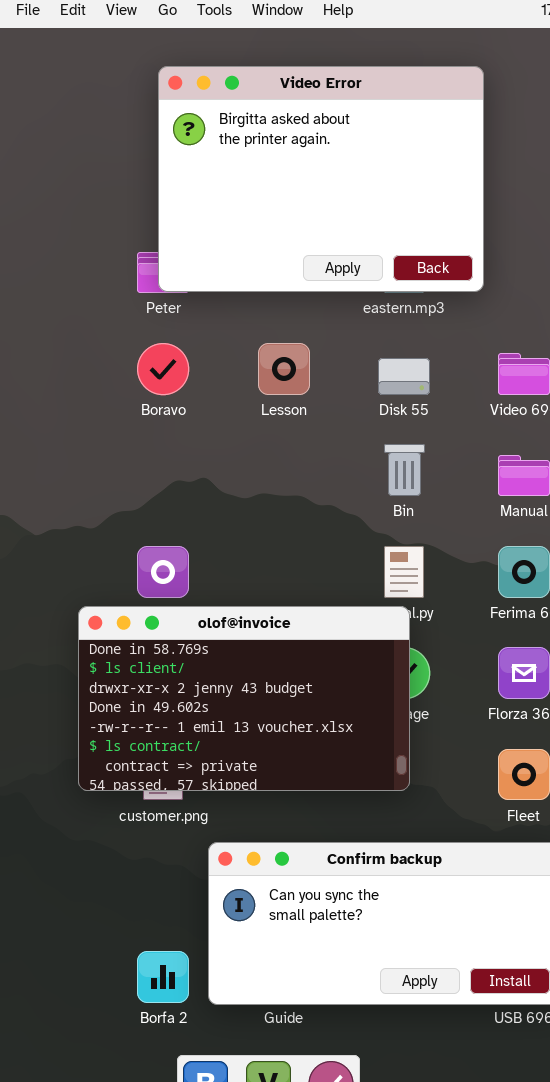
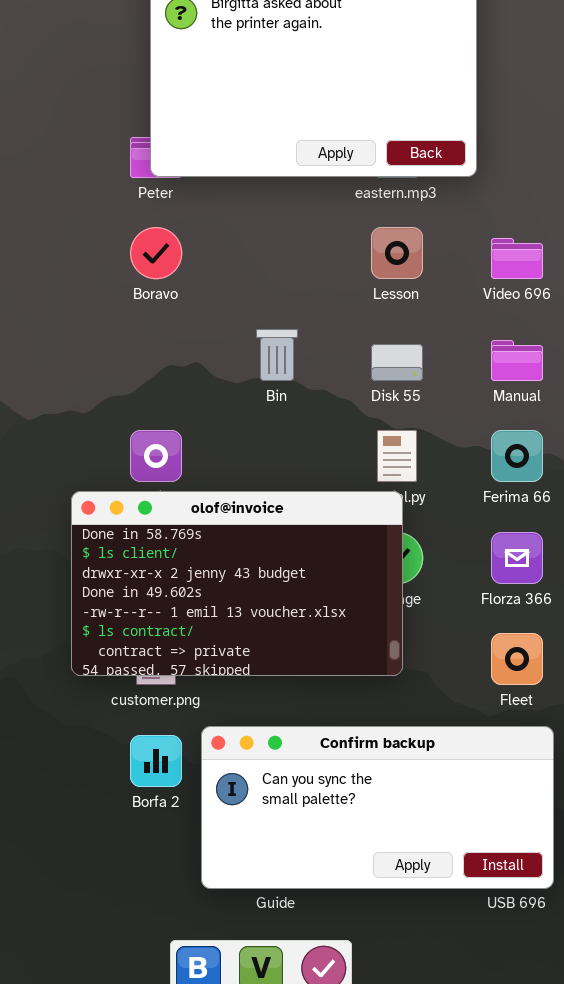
Lesson: [258,343,310,395] -> [371,227,423,279], moved
Disk 55: [378,358,430,395] -> [371,344,423,381], moved
Bin: [384,444,425,496] -> [256,329,298,381], moved
Borfa 2: [137,951,189,1003] -> [130,735,182,787], moved

